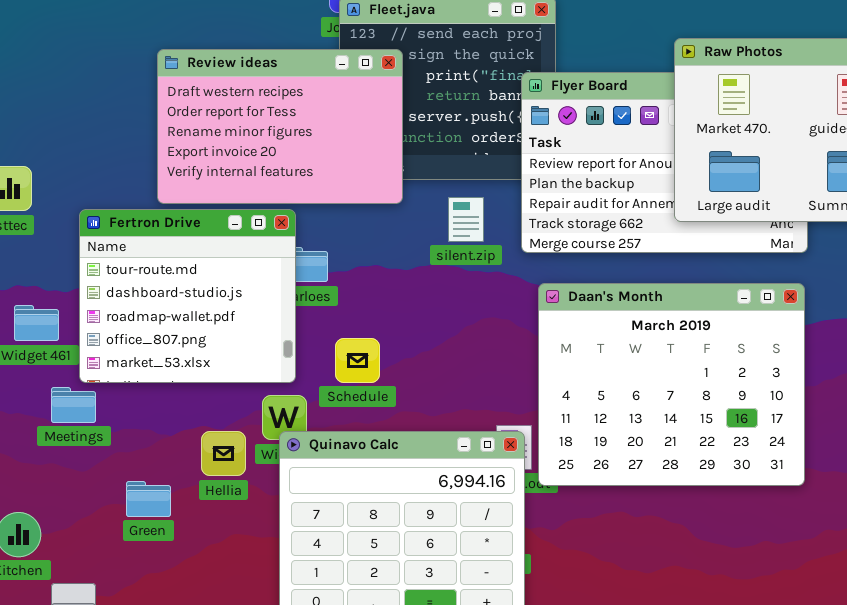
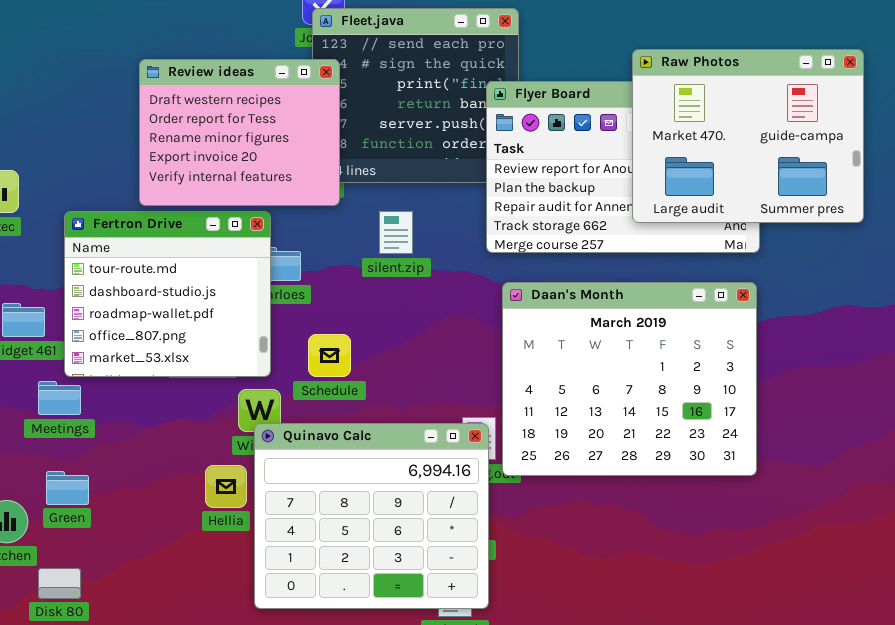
Review ideas: [157,49,403,204] -> [139,59,340,206], resized
silent.zip: [448,197,484,242] -> [379,211,413,254], moved
Hellia: [201,431,246,476] -> [205,465,247,508], moved
Green: [126,481,171,517] -> [46,471,89,505], moved

